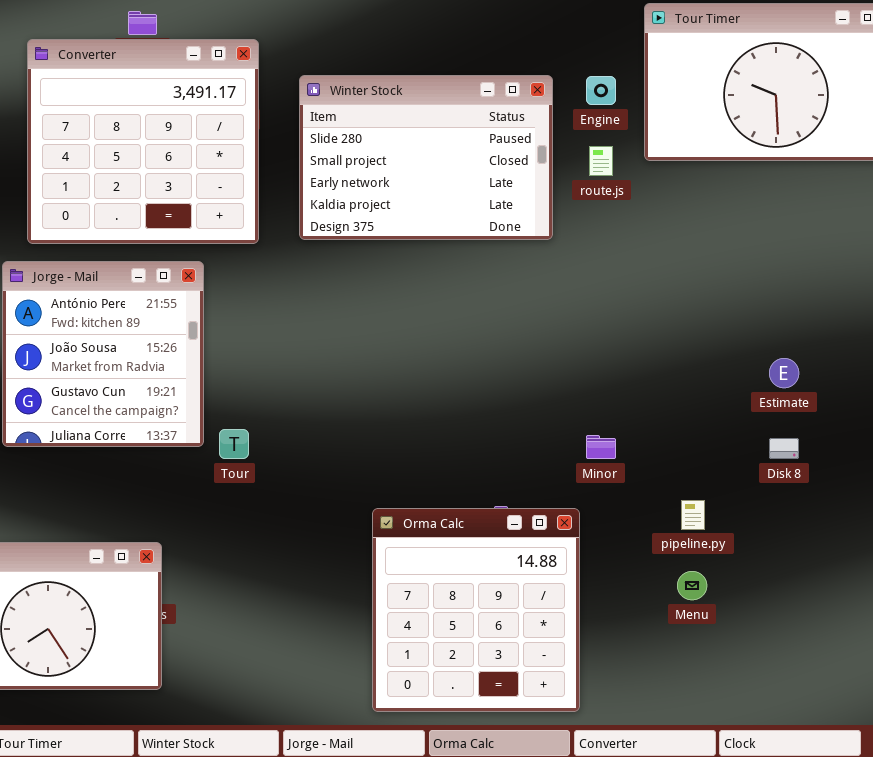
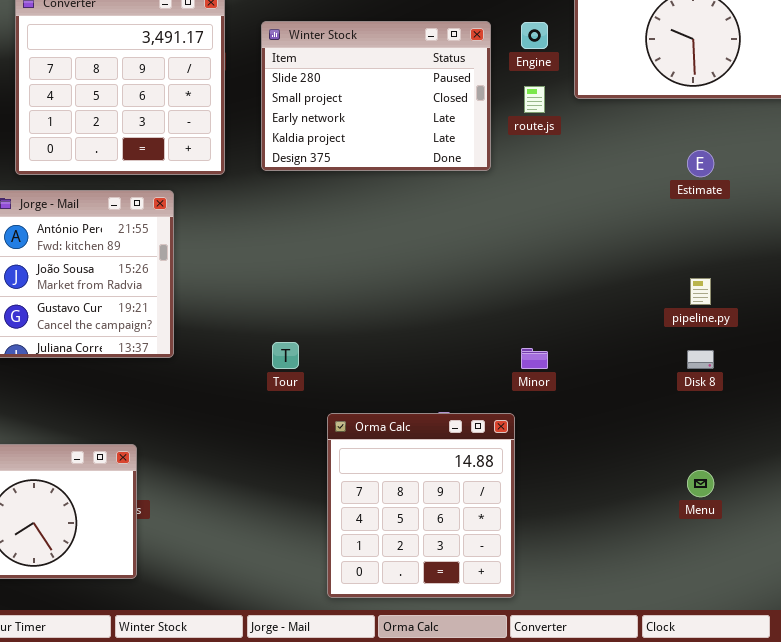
Estimate: [769,358,799,388] -> [687,150,714,177], moved
Tour: [219,429,249,459] -> [272,342,299,369], moved
pipeline.py: [681,500,705,530] -> [690,278,711,305], moved
Menu: [677,571,707,600] -> [687,470,714,497], moved

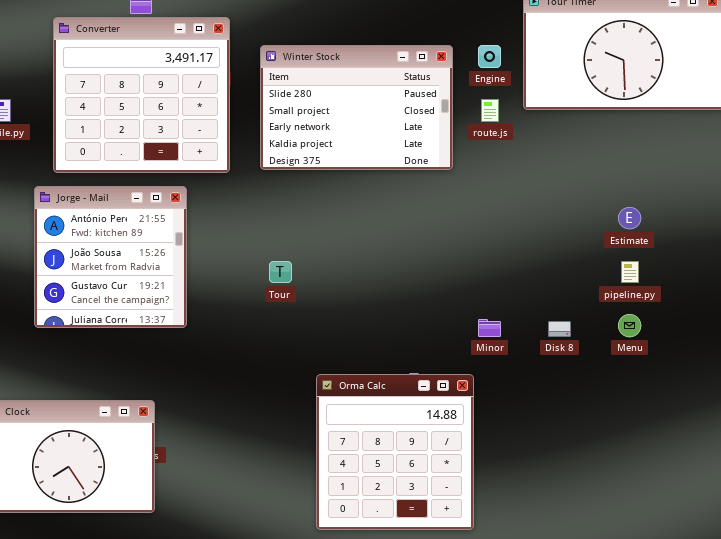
Estimate: [687,150,714,177] -> [618,207,641,229], moved
Tour: [272,342,299,369] -> [269,261,292,283], moved
Disk 8: [687,350,714,369] -> [548,321,571,337], moved
Menu: [687,470,714,497] -> [618,314,641,337], moved

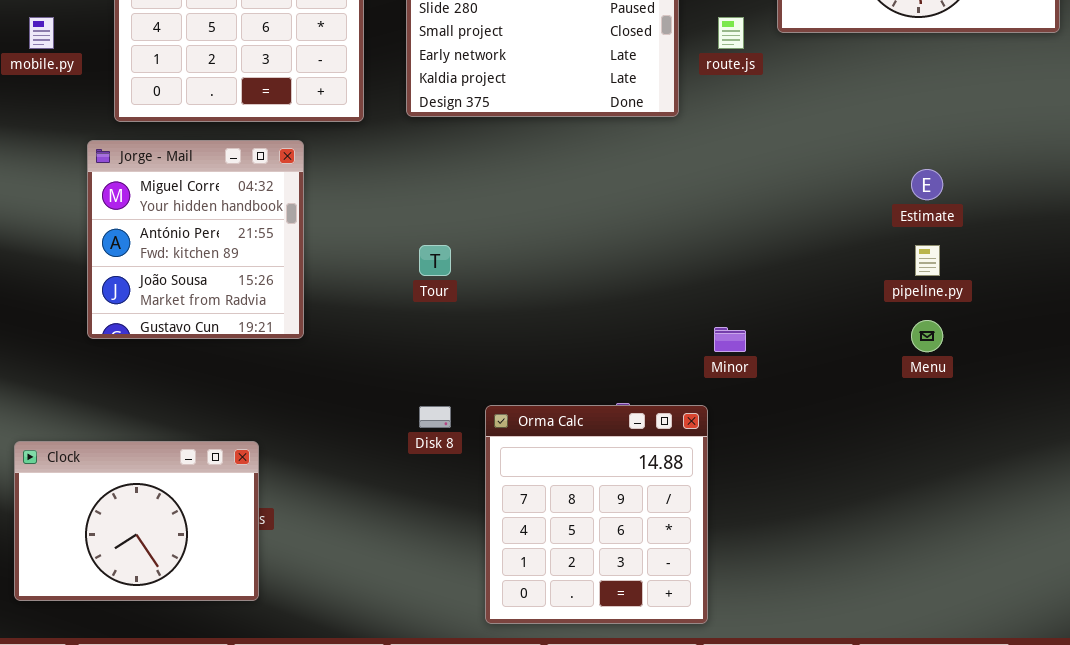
Jorge - Mail: [34,186,187,328] -> [87,140,304,339], scrolled up 1 row
Disk 8: [548,321,571,337] -> [419,406,451,428], moved

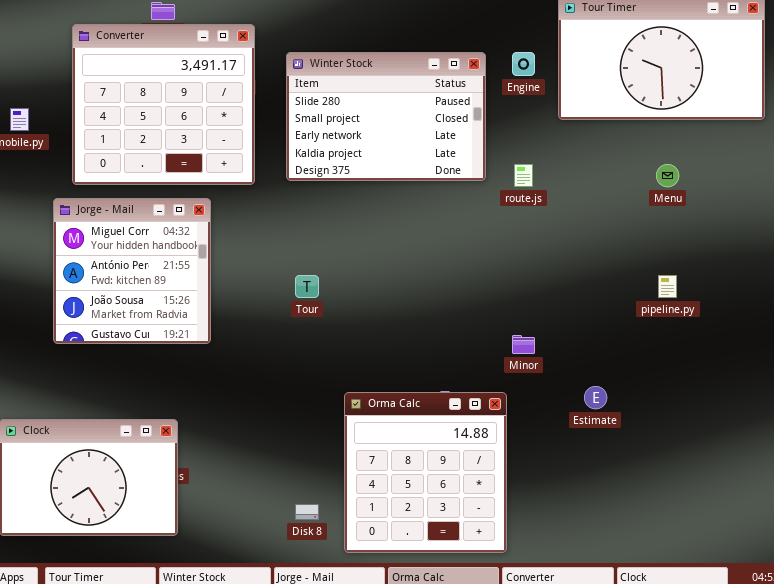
route.js: [718,17,744,49] -> [514,164,533,187], moved
Estimate: [911,169,943,200] -> [584,386,607,409], moved
Menu: [911,320,943,352] -> [656,164,679,187], moved
Disk 8: [419,406,451,428] -> [295,504,319,520], moved

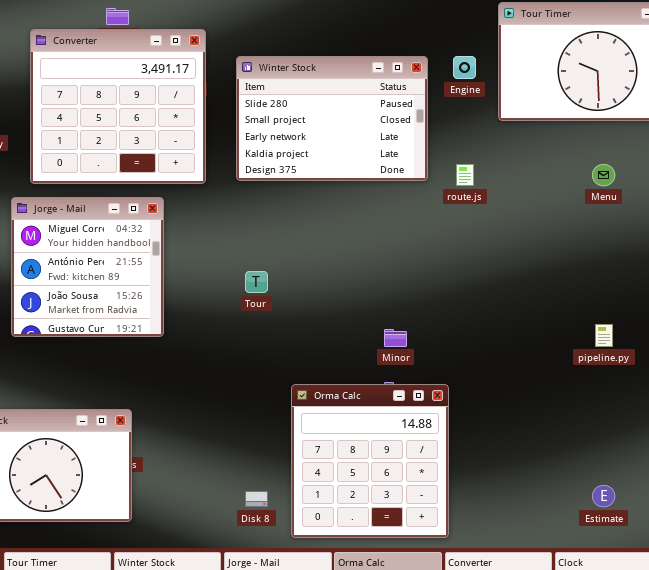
pipeline.py: [658,275,677,298] -> [595,324,613,347], moved
Minor: [512,335,535,354] -> [384,329,407,347], moved
Estimate: [584,386,607,409] -> [592,485,615,507], moved

